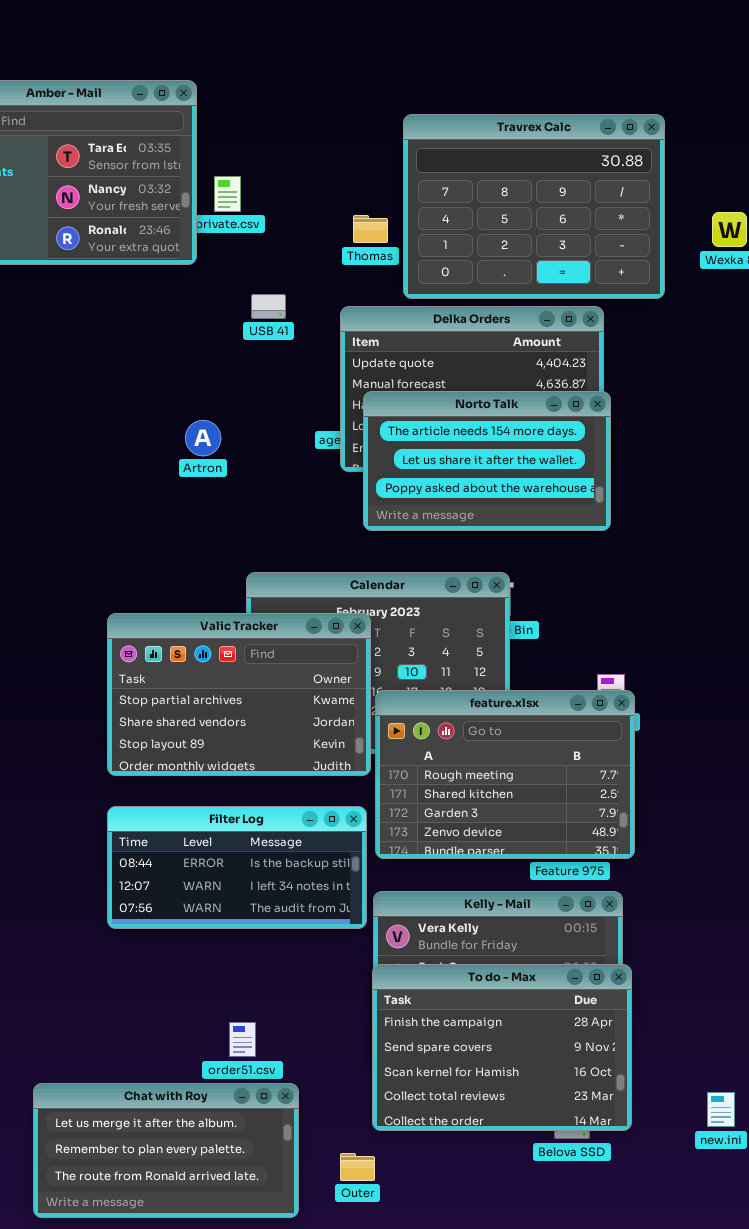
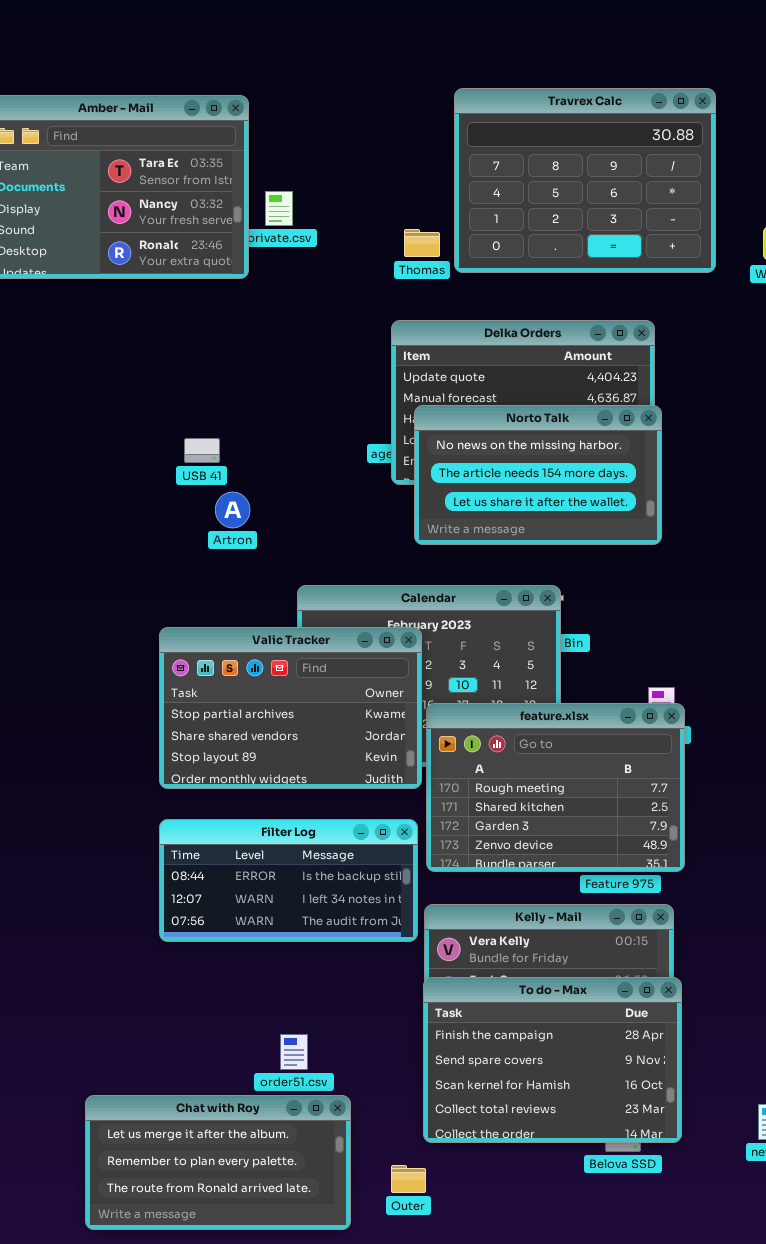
Travrex Calc: [403,114,665,299] -> [454,88,716,273], moved
USB 41: [251,294,286,319] -> [184,438,220,463], moved
Norto Talk: [363,391,611,531] -> [414,405,662,545], scrolled up 1 row
Artron: [185,420,221,456] -> [215,492,250,528], moved

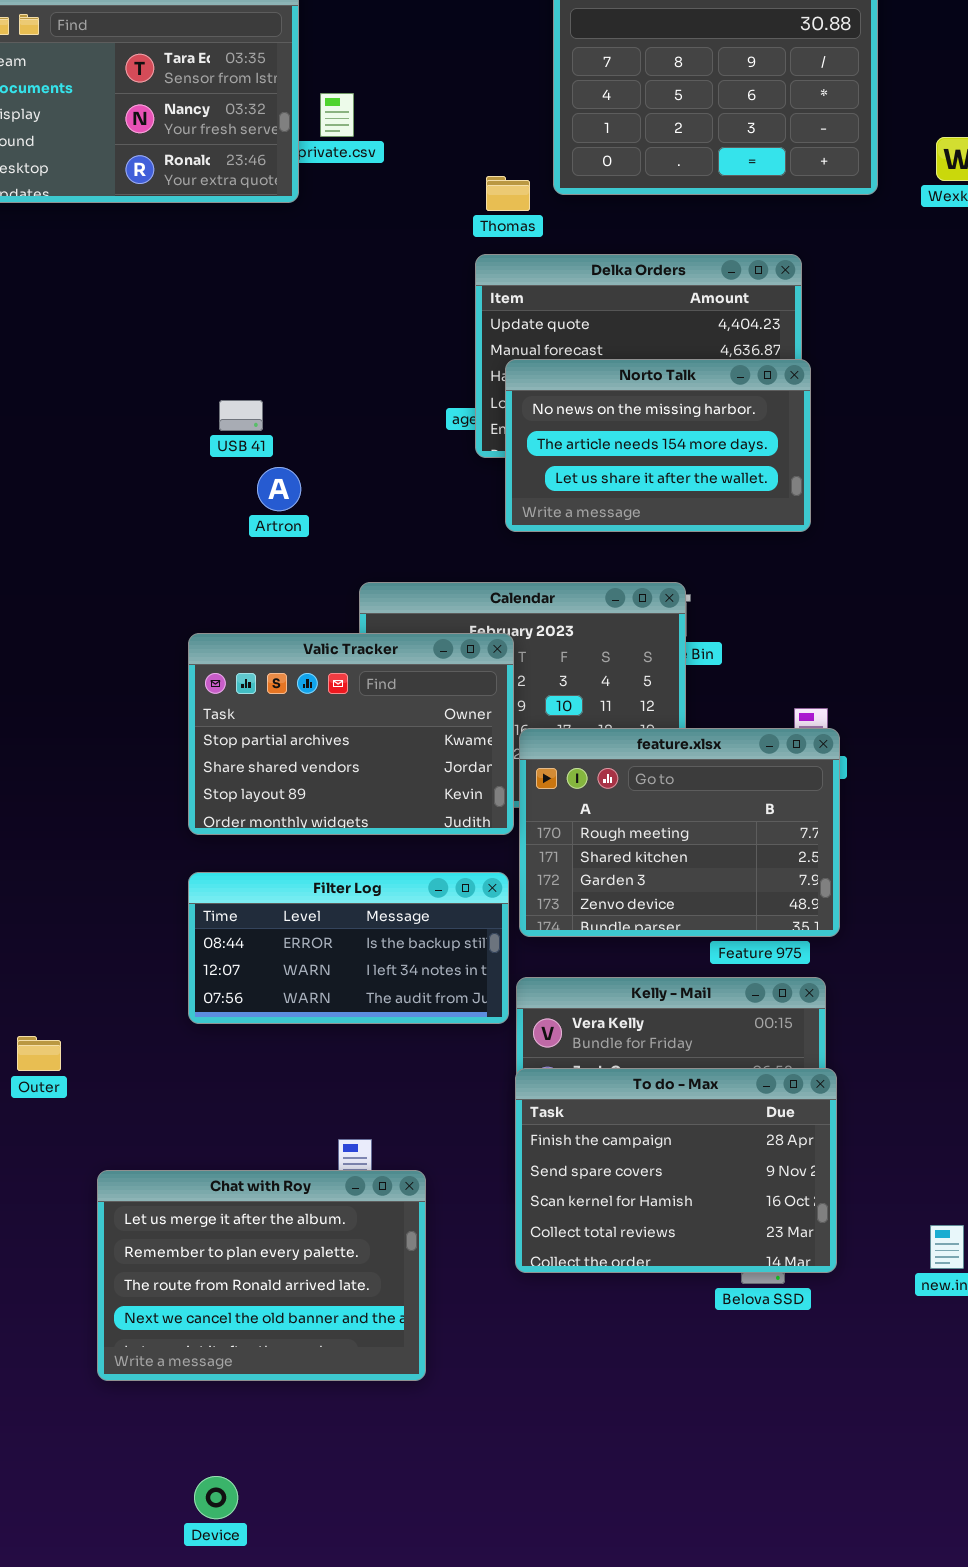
Thomas: [404,229,440,257] -> [486,176,530,211], moved
Chat with Roy: [85,1095,351,1230] -> [97,1170,426,1381], resized
Outer: [391,1165,426,1193] -> [17,1036,61,1071], moved

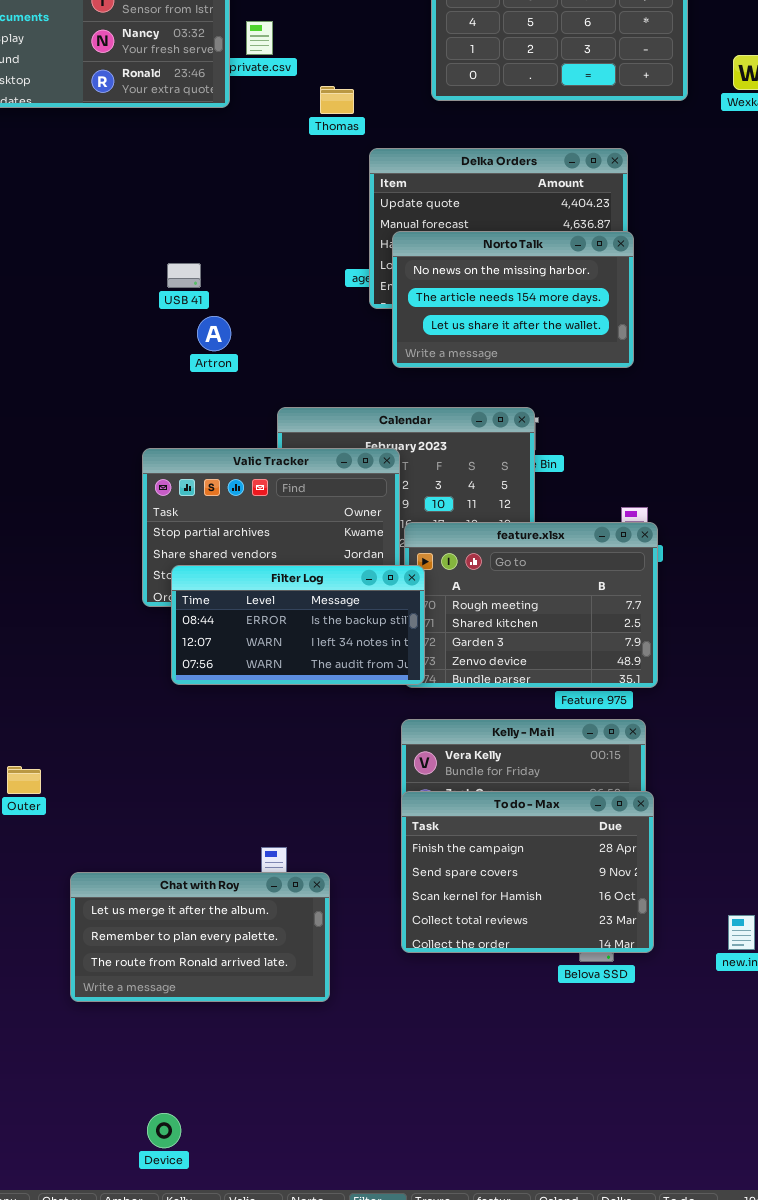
Thomas: [486,176,530,211] -> [320,86,354,114], moved
Filter Log: [188,872,509,1024] -> [171,565,425,685], moved
Chat with Roy: [97,1170,426,1381] -> [70,872,330,1002], resized

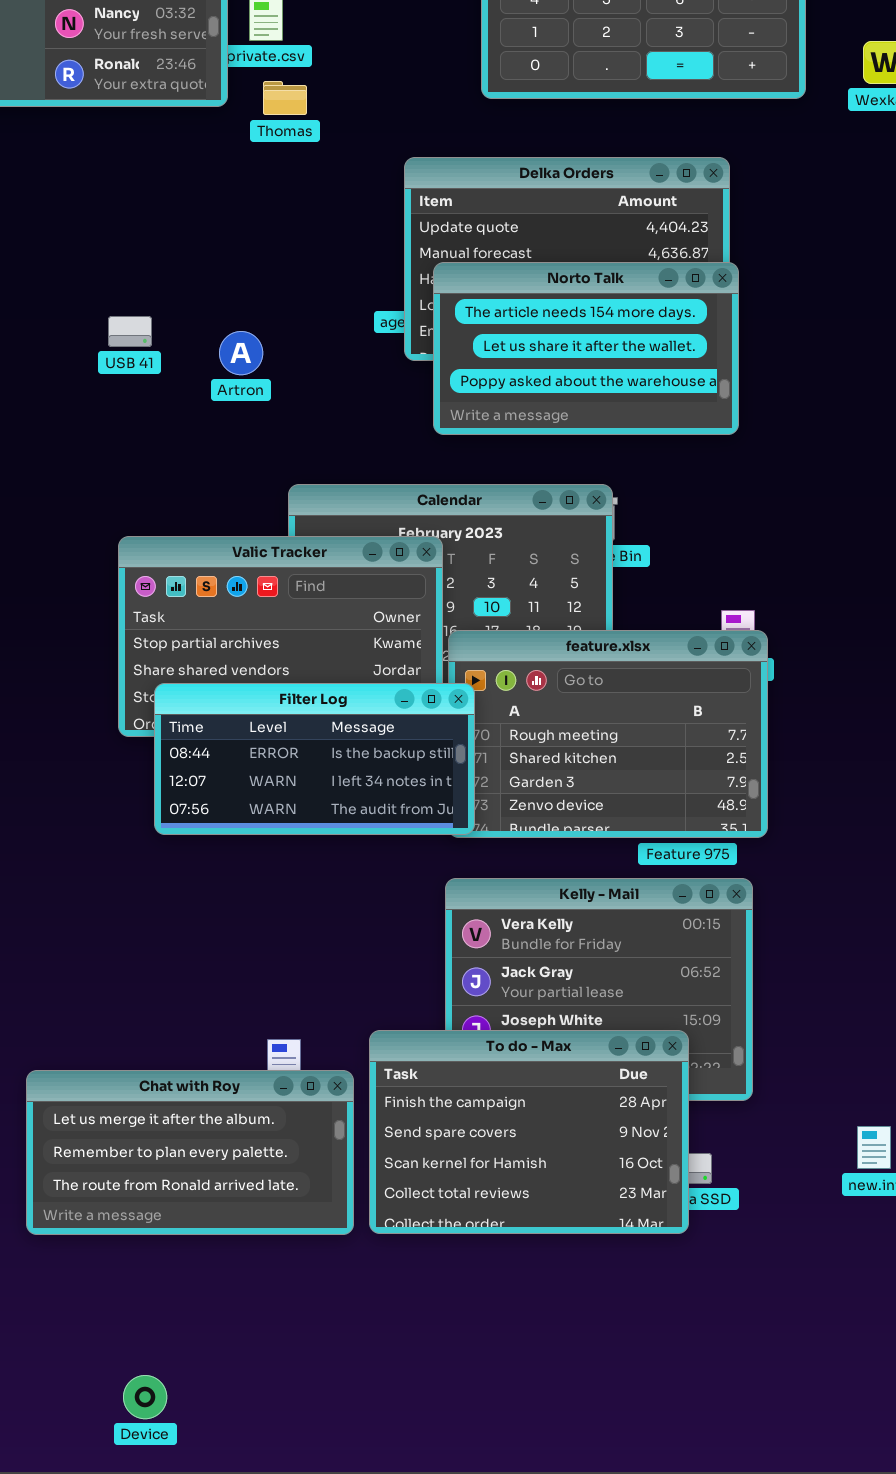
Thomas: [320,86,354,114] -> [263,81,307,115], moved
Norto Talk: [392,231,634,368] -> [433,262,739,435], scrolled down 1 row
USB 41: [167,263,201,288] -> [108,316,152,347], moved
Artron: [197,316,231,351] -> [219,331,263,375], moved
To do - Max: [401,791,654,953] -> [369,1030,689,1234], moved

